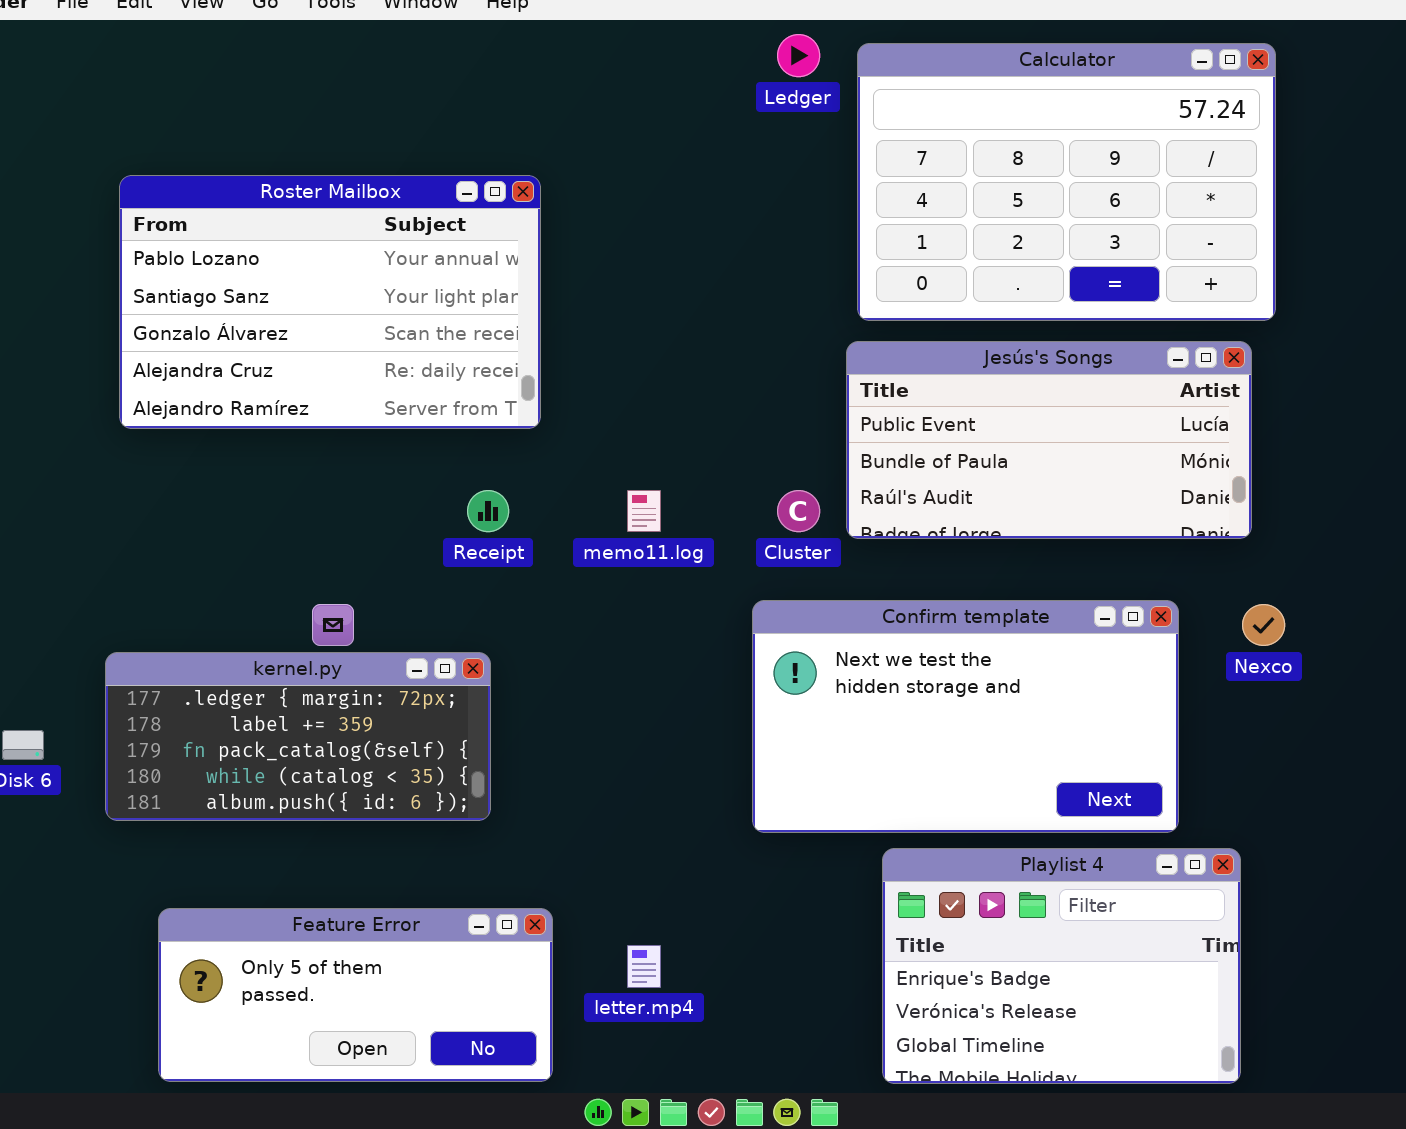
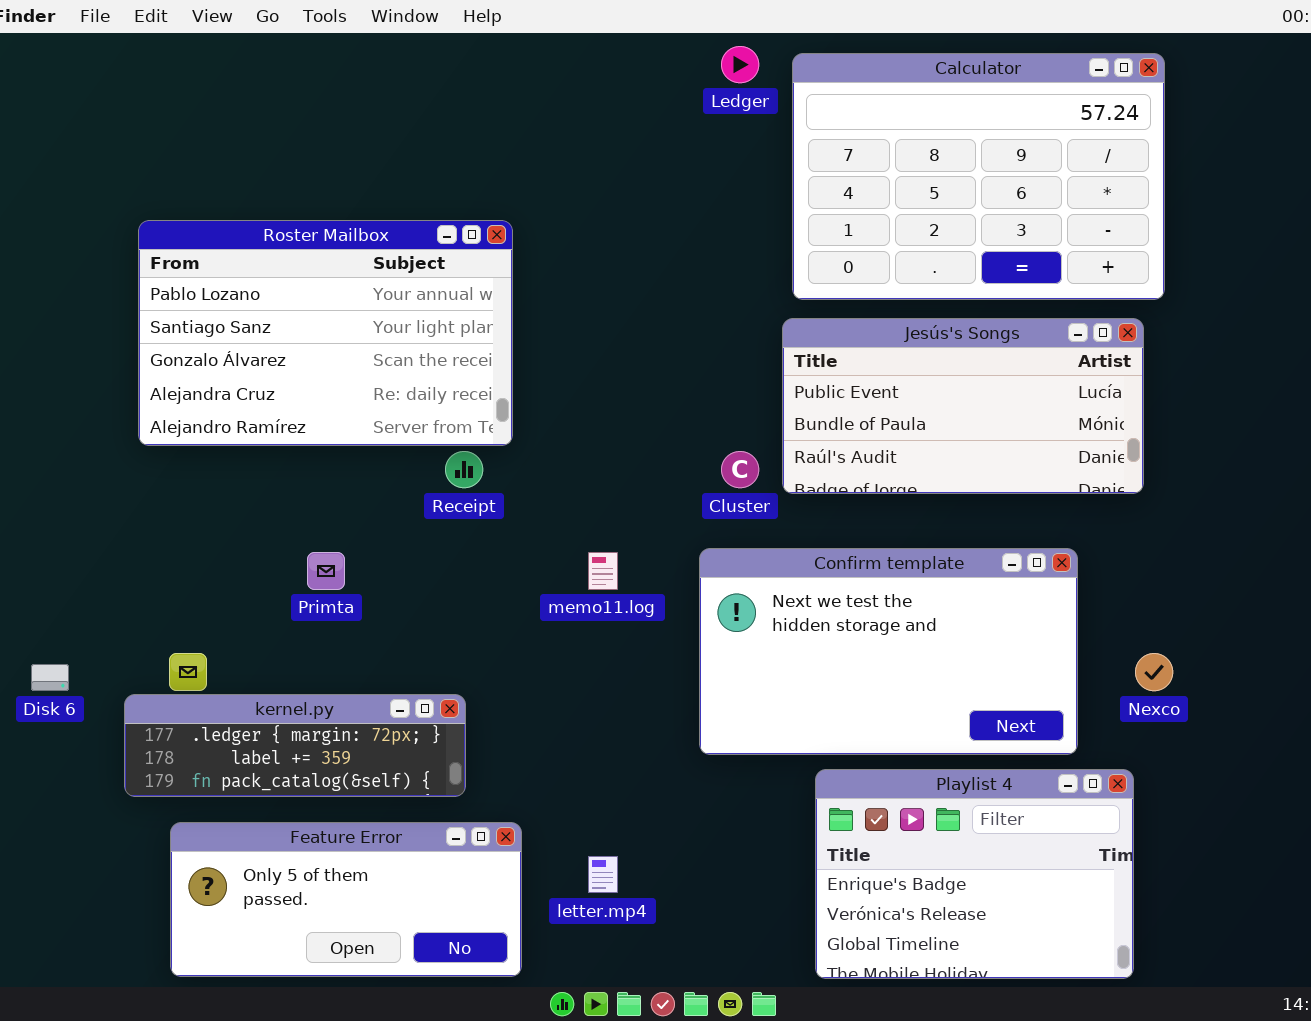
Roster Mailbox: [119,175,541,429] -> [138,220,513,446], moved
memo11.log: [627,490,661,532] -> [588,552,618,590], moved
Nexco: [1242,604,1285,646] -> [1135,653,1173,691], moved
kernel.py: [105,652,491,821] -> [124,694,466,797], moved, resized

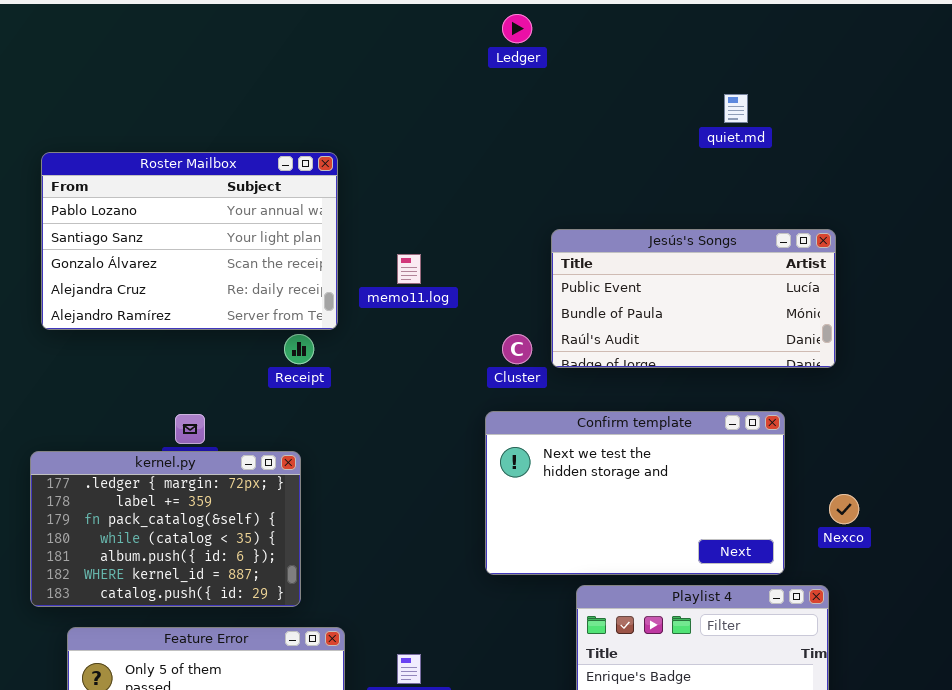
Calculator: [792,53,1165,300] -> none, closed
memo11.log: [588,552,618,590] -> [397,254,421,284], moved
kernel.py: [124,694,466,797] -> [30,451,301,607], resized

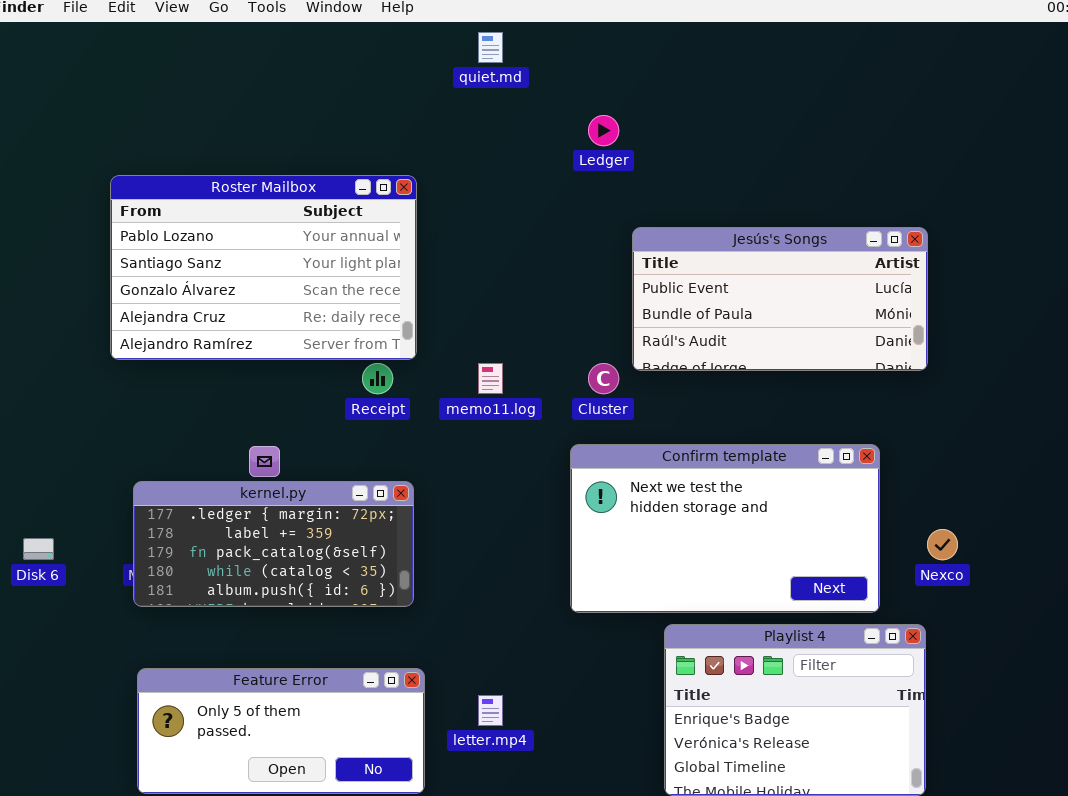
Ledger: [502,14,532,43] -> [588,115,619,146], moved
quiet.md: [724,94,748,123] -> [478,32,503,63], moved
Jesús's Songs: [551,229,836,368] -> [632,227,928,371], moved
memo11.log: [397,254,421,284] -> [478,363,503,394], moved
kernel.py: [30,451,301,607] -> [133,481,414,607], moved, resized

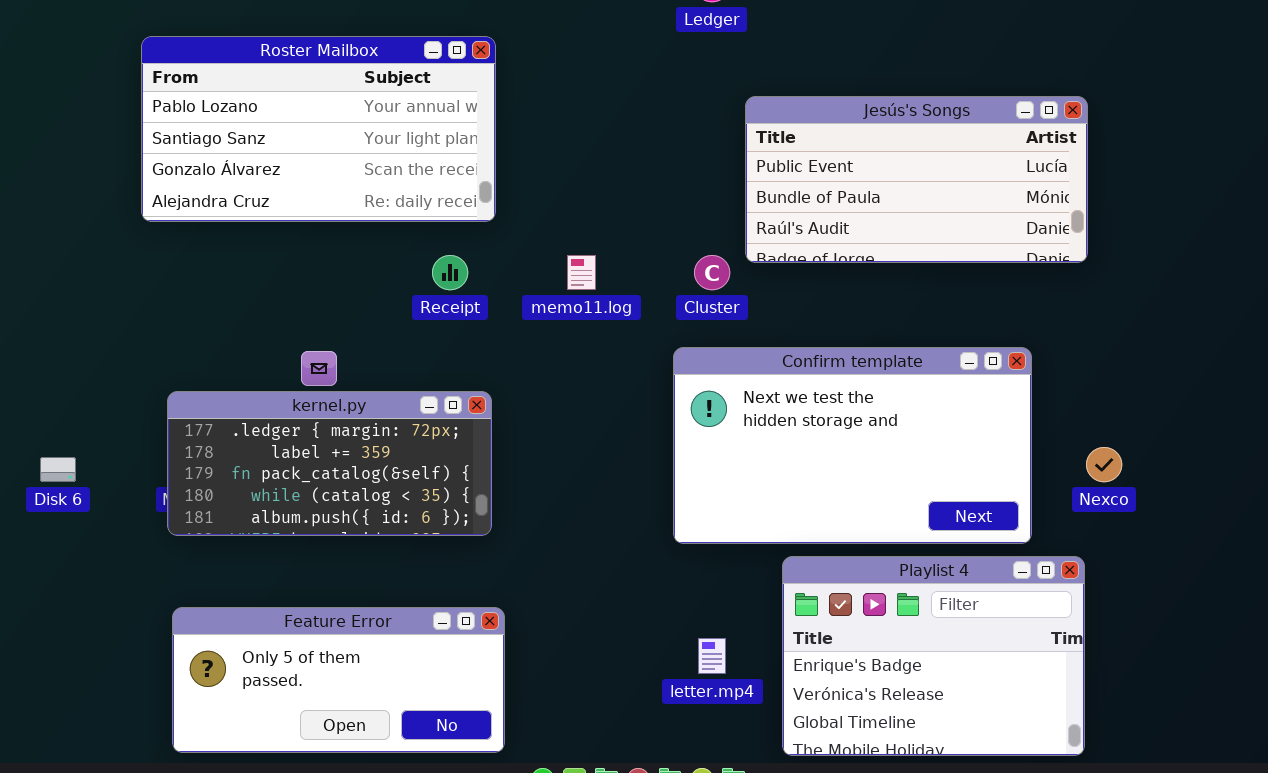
Roster Mailbox: [110,175,417,360] -> [141,36,496,222], resized
letter.mp4: [478,695,503,726] -> [698,638,726,674], moved

